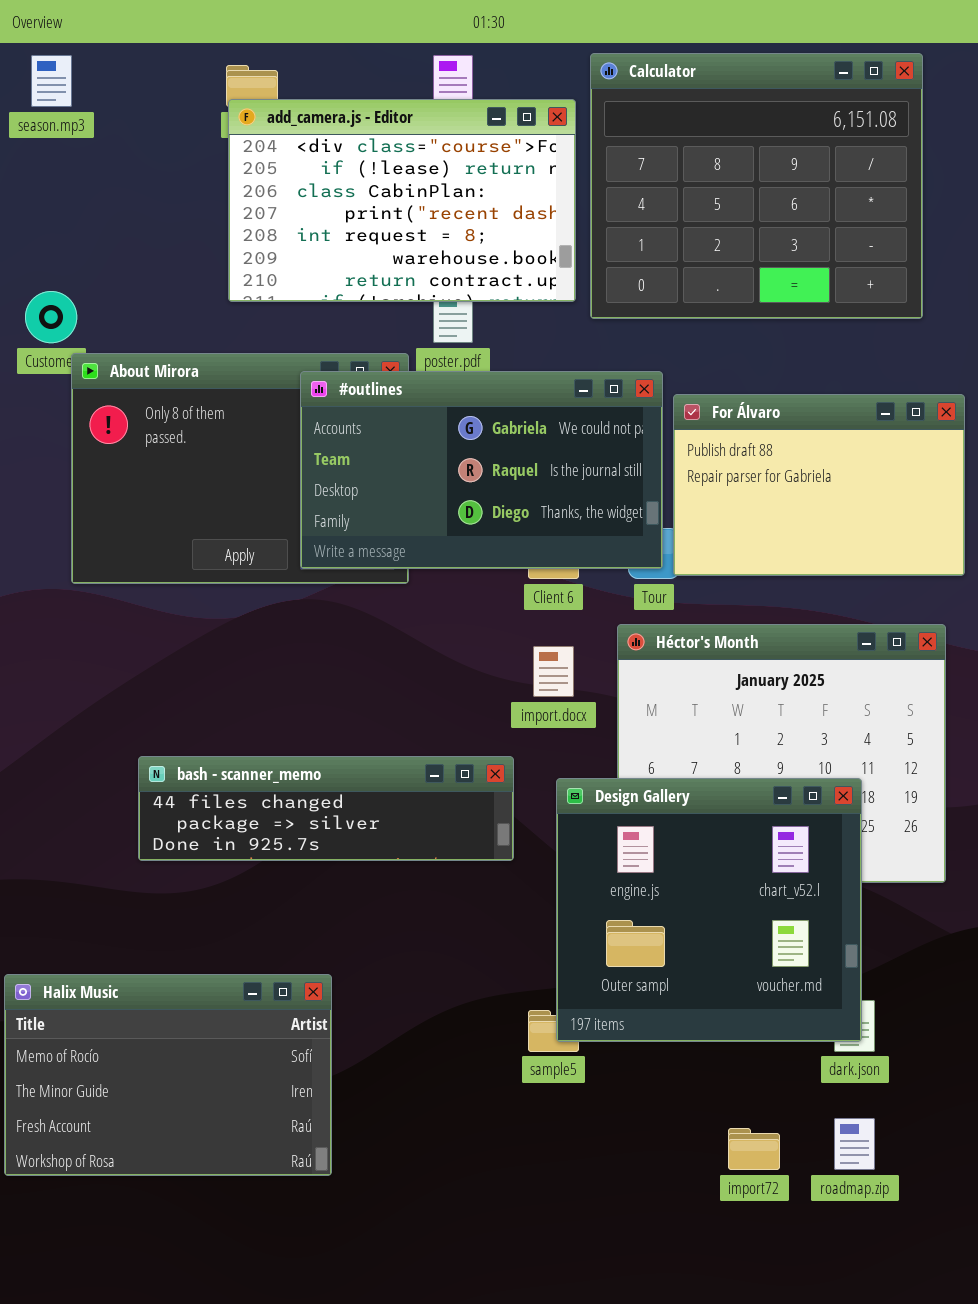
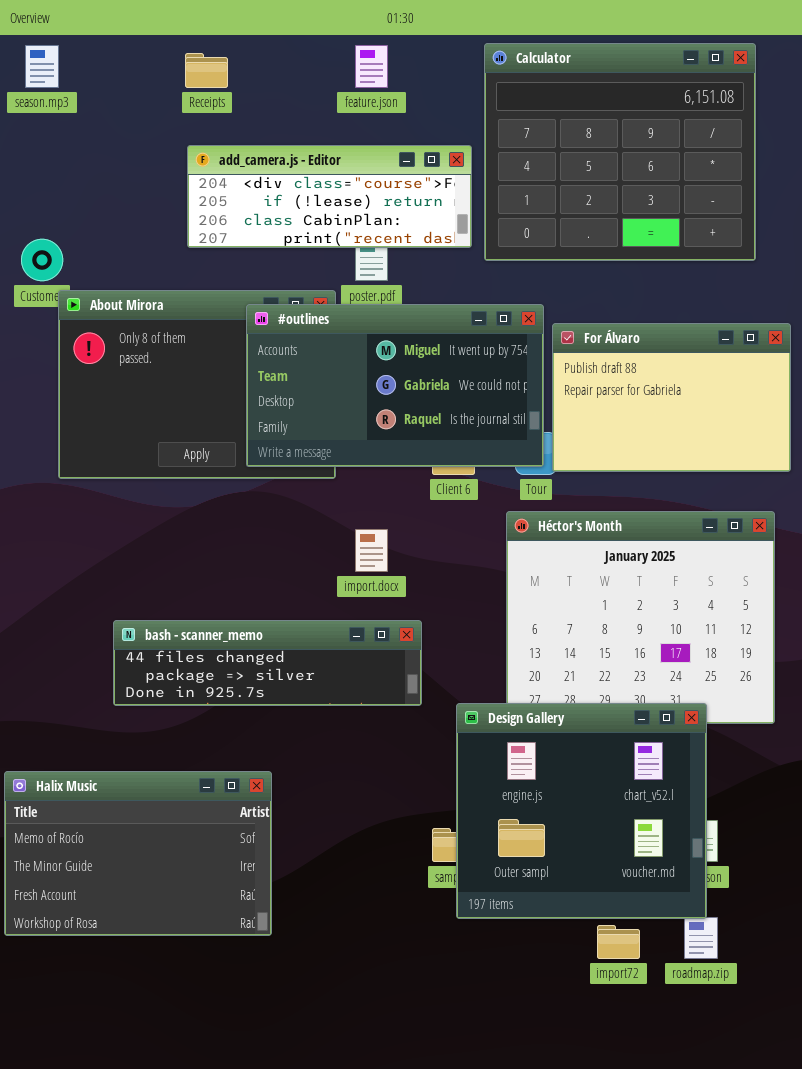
add_camera.js - Editor: [228,99,576,302] -> [187,145,472,248], resized
#outlines: [300,371,663,569] -> [246,304,544,467], scrolled up 1 row
import.docx: [533,646,574,697] -> [355,529,388,572], moved
Design Gallery: [556,778,862,1042] -> [456,703,707,919], moved
Halix Music: [4,974,332,1176] -> [4,771,272,936], moved

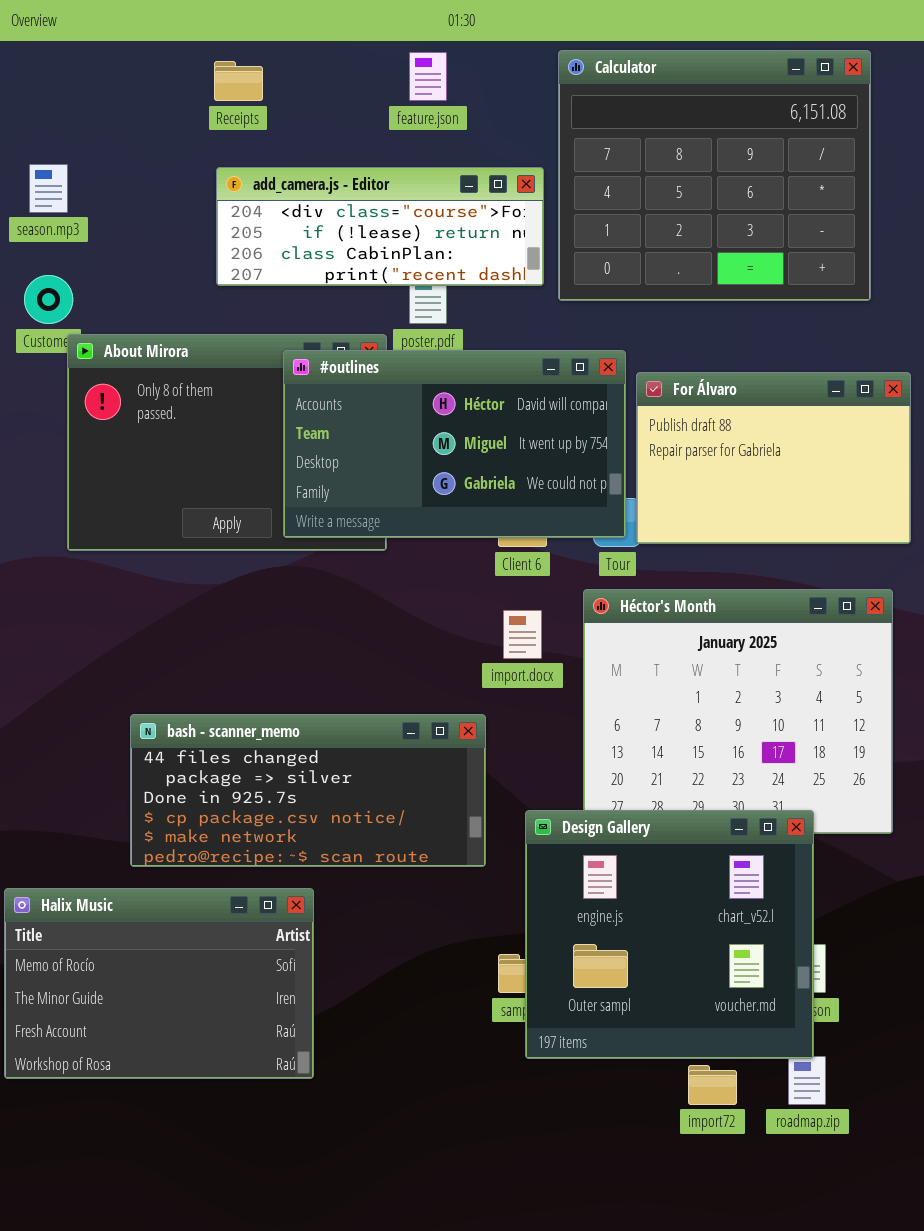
season.mp3: [25,45,59,88] -> [29,164,68,213], moved
#outlines: [246,304,544,467] -> [283,350,626,538], scrolled up 1 row
import.docx: [355,529,388,572] -> [503,610,542,659], moved
bash - scanner_memo: [113,620,422,706] -> [130,714,486,867], resized

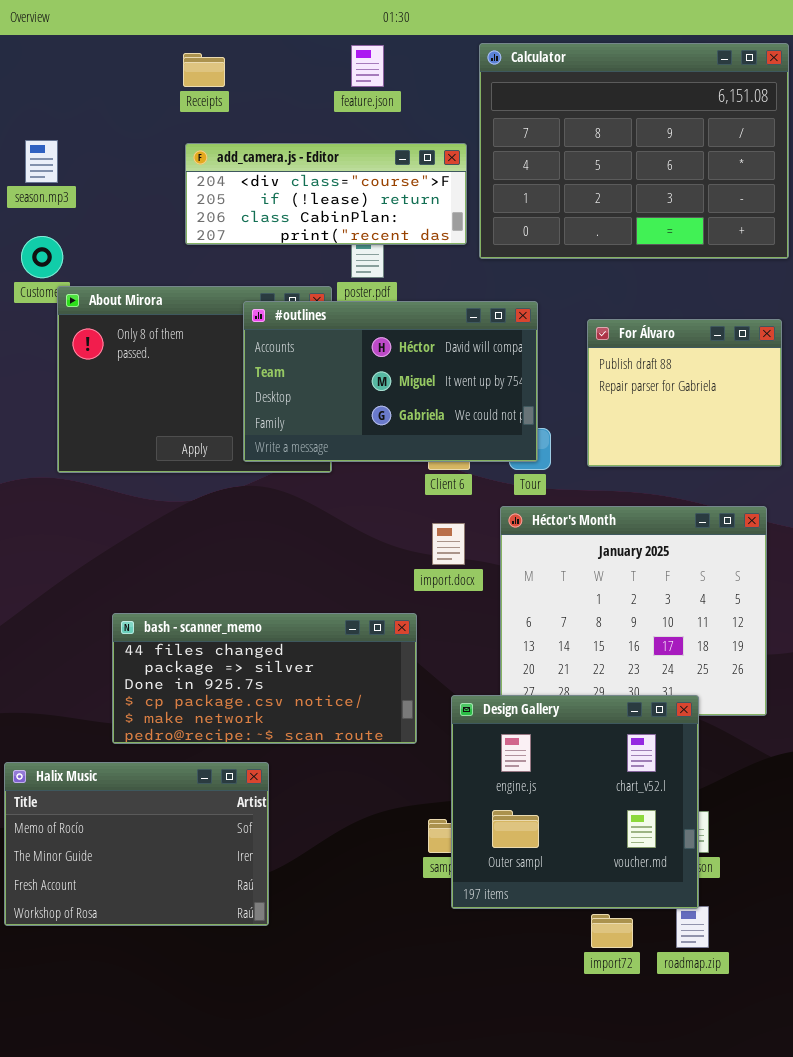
Calculator: [558,50,871,301] -> [479,43,789,259], resized
For Álvaro: [636,372,911,544] -> [587,319,782,467], resized

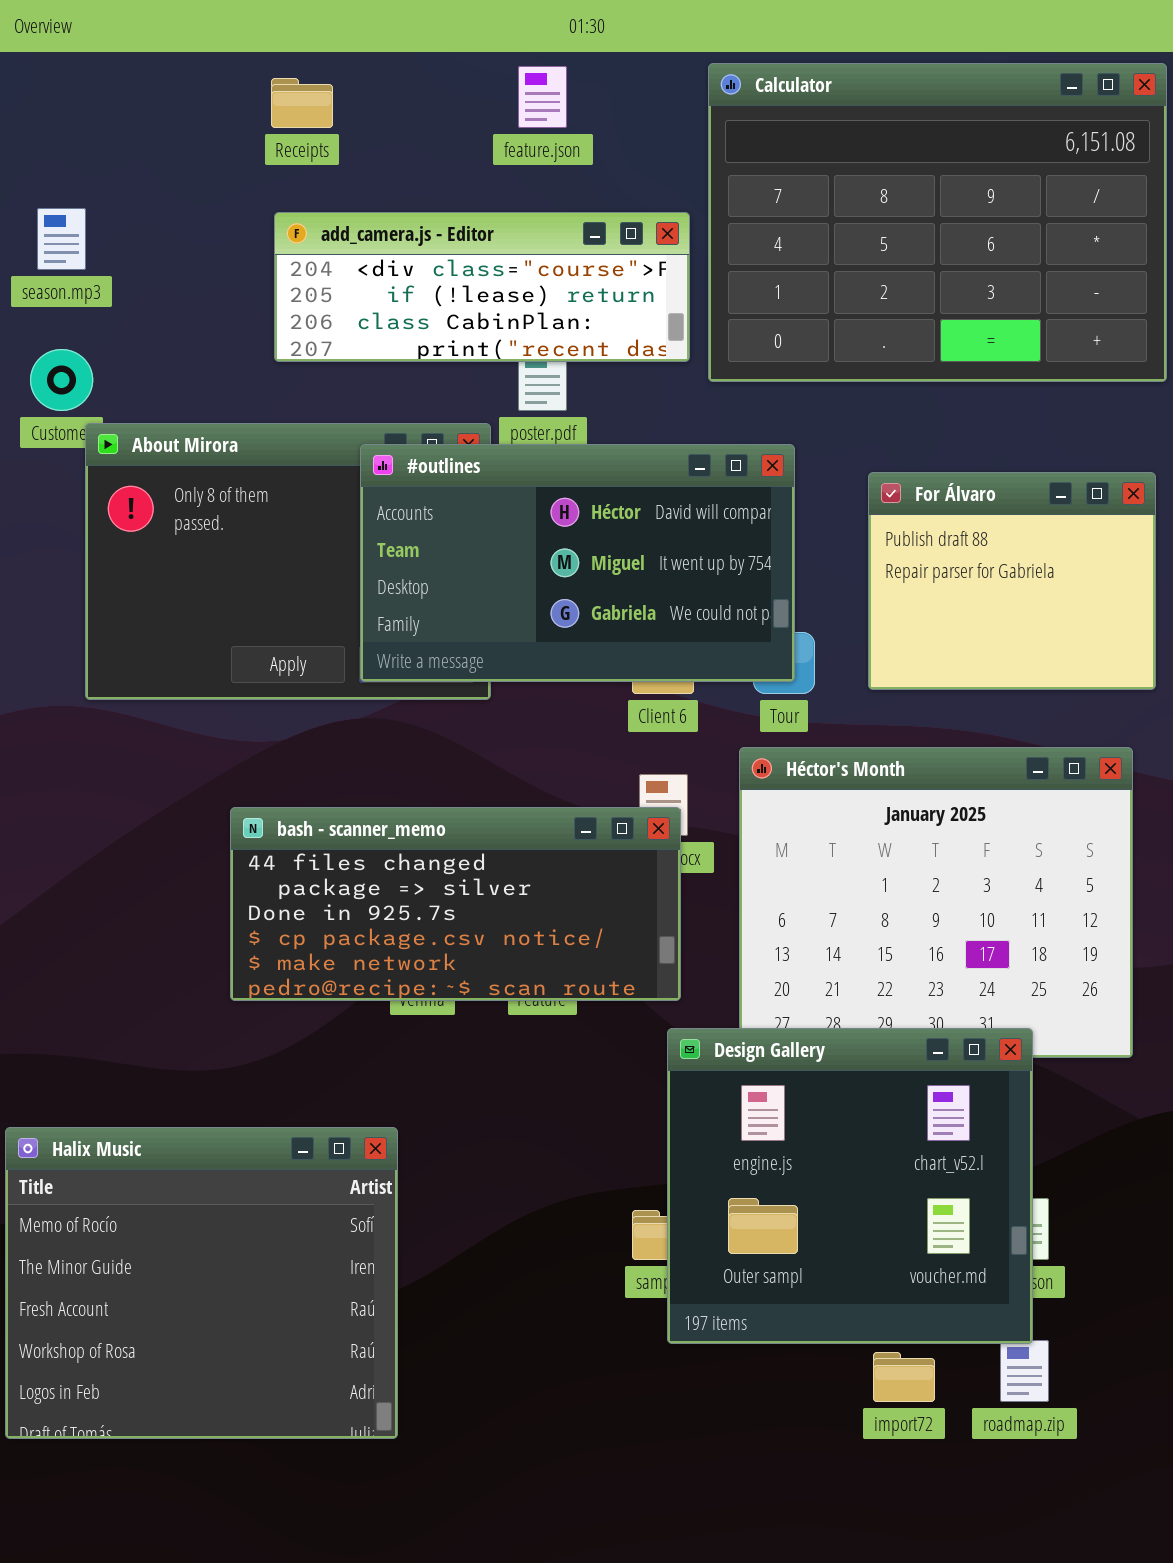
bash - scanner_memo: [112,613,417,744] -> [230,807,681,1001], moved
Halix Music: [4,762,269,926] -> [5,1127,398,1439], resized

